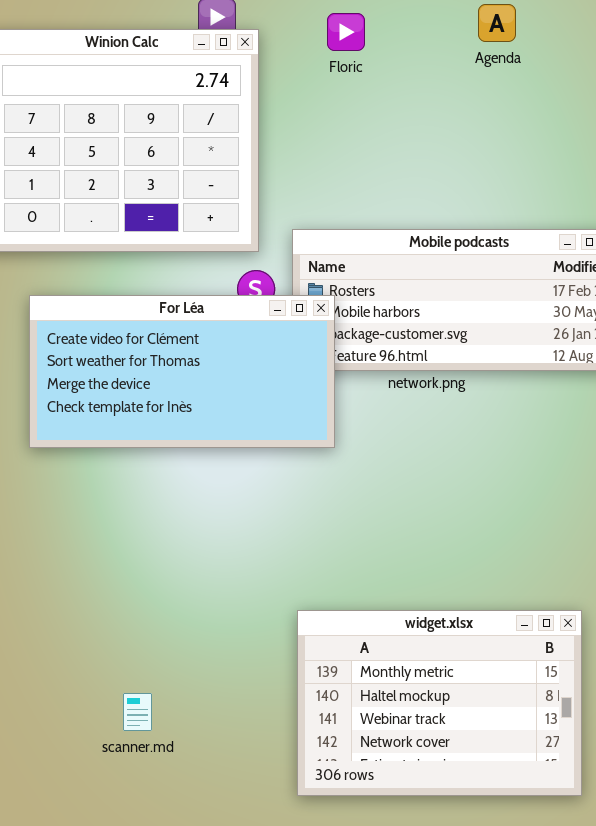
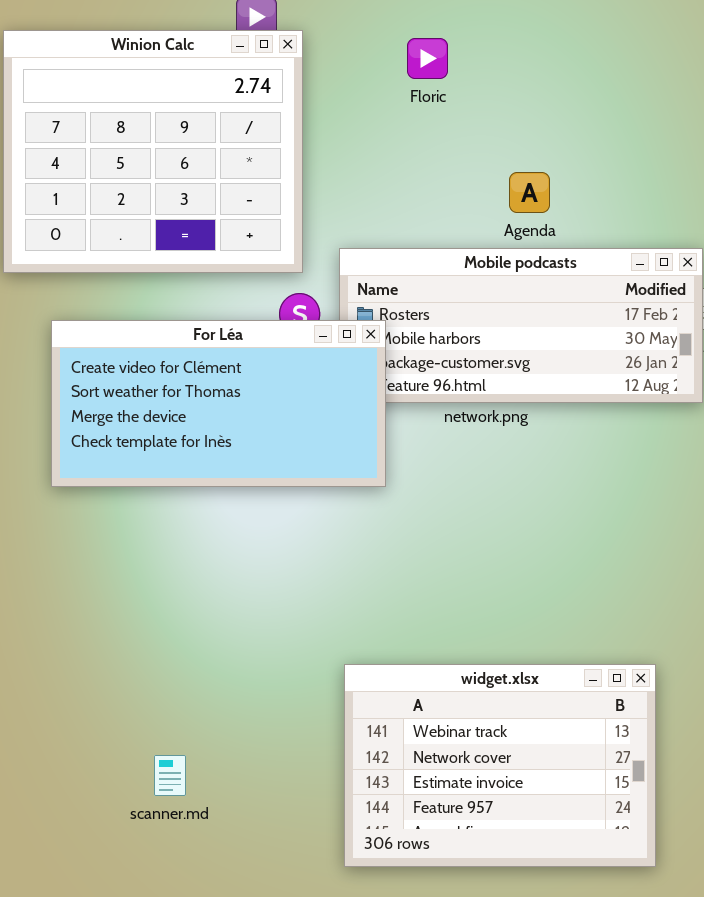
Agenda: [478,4,516,42] -> [509,172,550,213], moved
Floric: [327,13,365,51] -> [407,38,448,79], moved
widget.xlsx: [297,610,582,796] -> [344,664,656,867], scrolled down 2 rows

